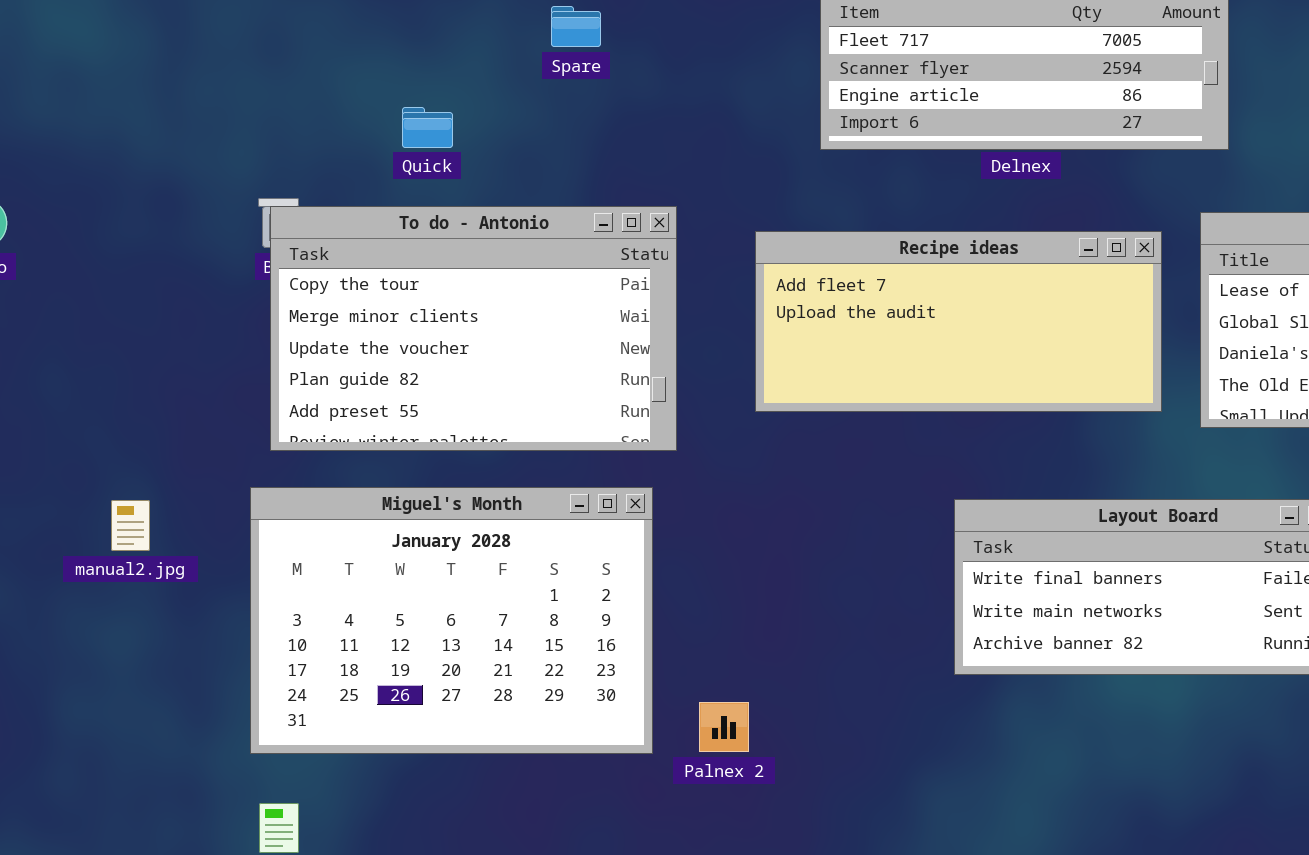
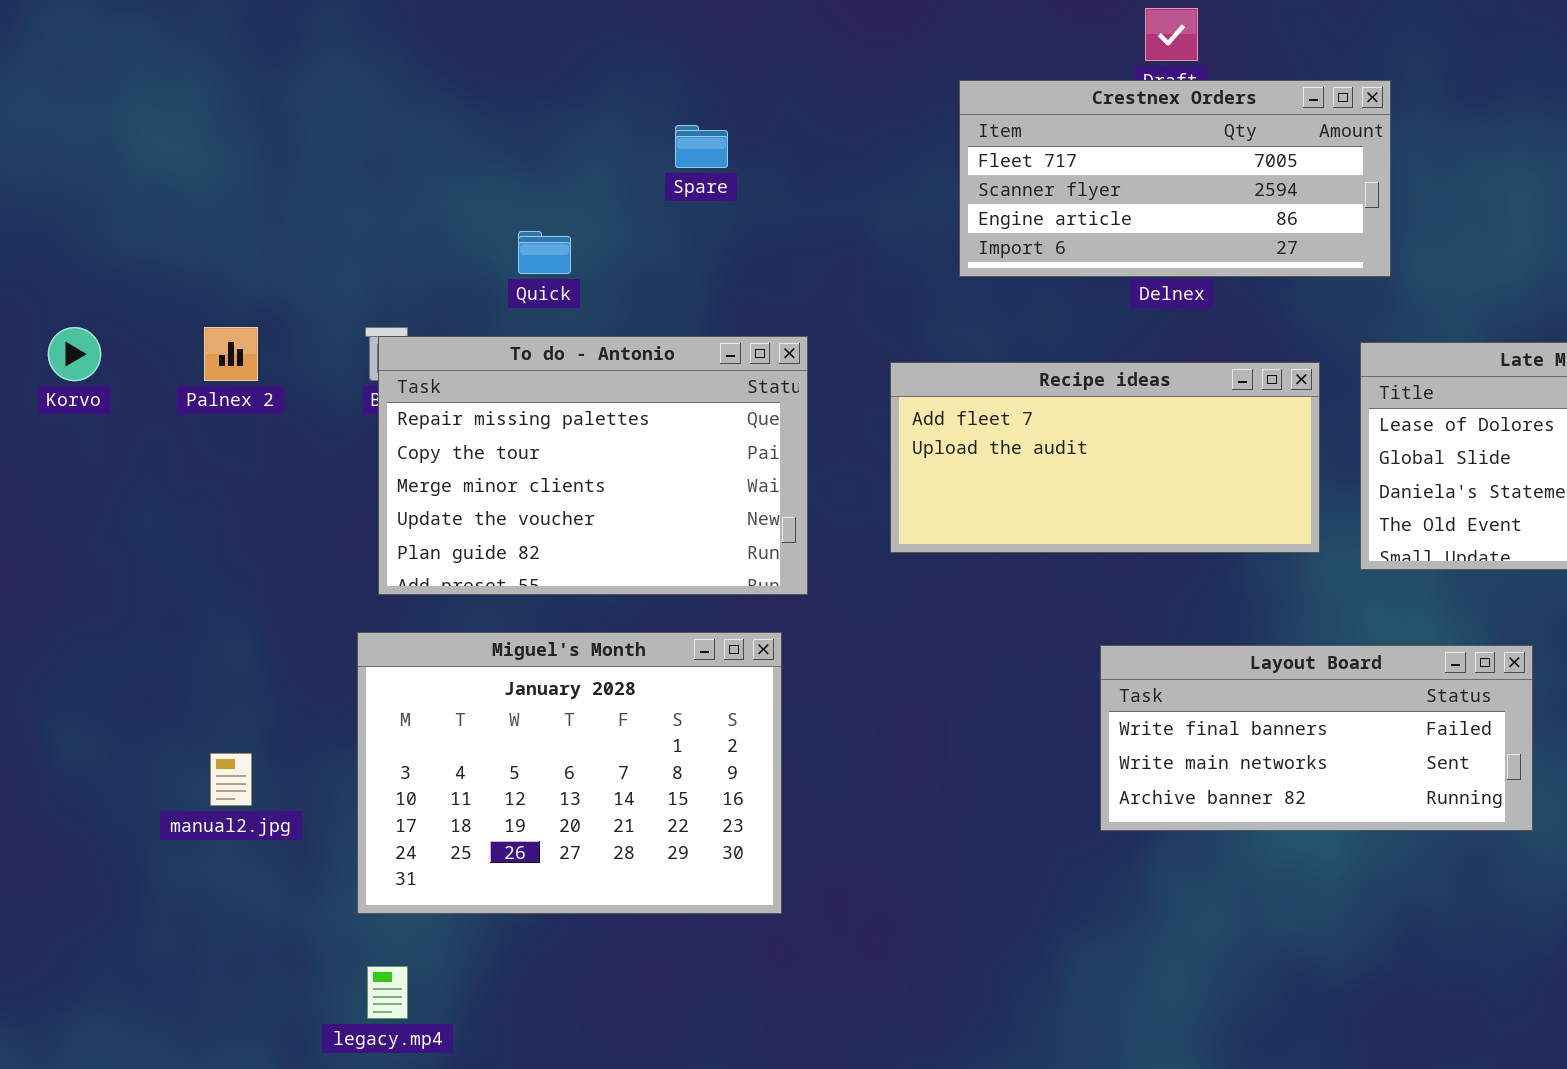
To do - Antonio: [270,206,677,451] -> [378,336,808,595], scrolled up 1 row
manual2.jpg: [111,500,150,551] -> [210,753,252,806], moved
Palnex 2: [699,702,749,752] -> [204,327,258,381], moved

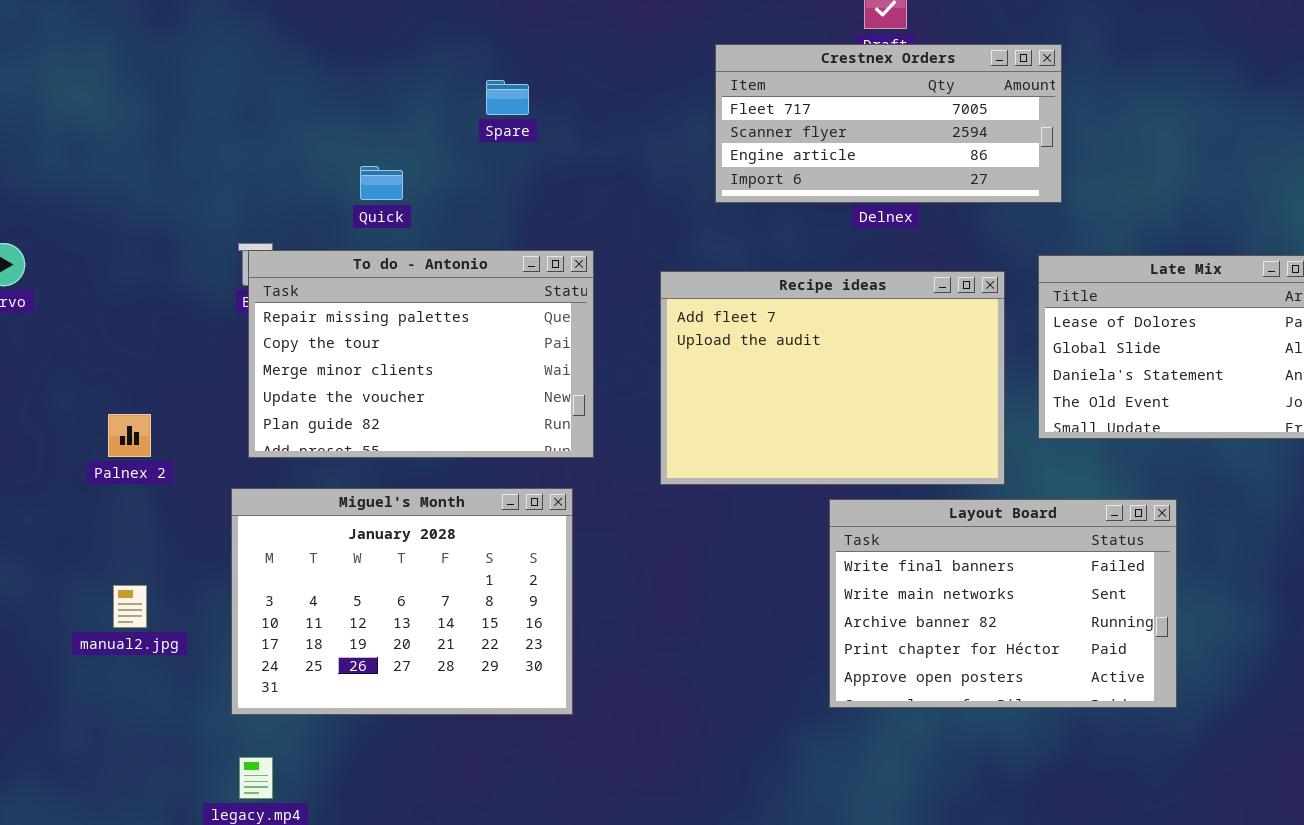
Palnex 2: [204,327,258,381] -> [108,414,151,457], moved
Recipe ideas: [890,362,1320,553] -> [660,271,1005,485], resized
Layout Board: [1100,645,1533,831] -> [829,499,1177,708], resized

